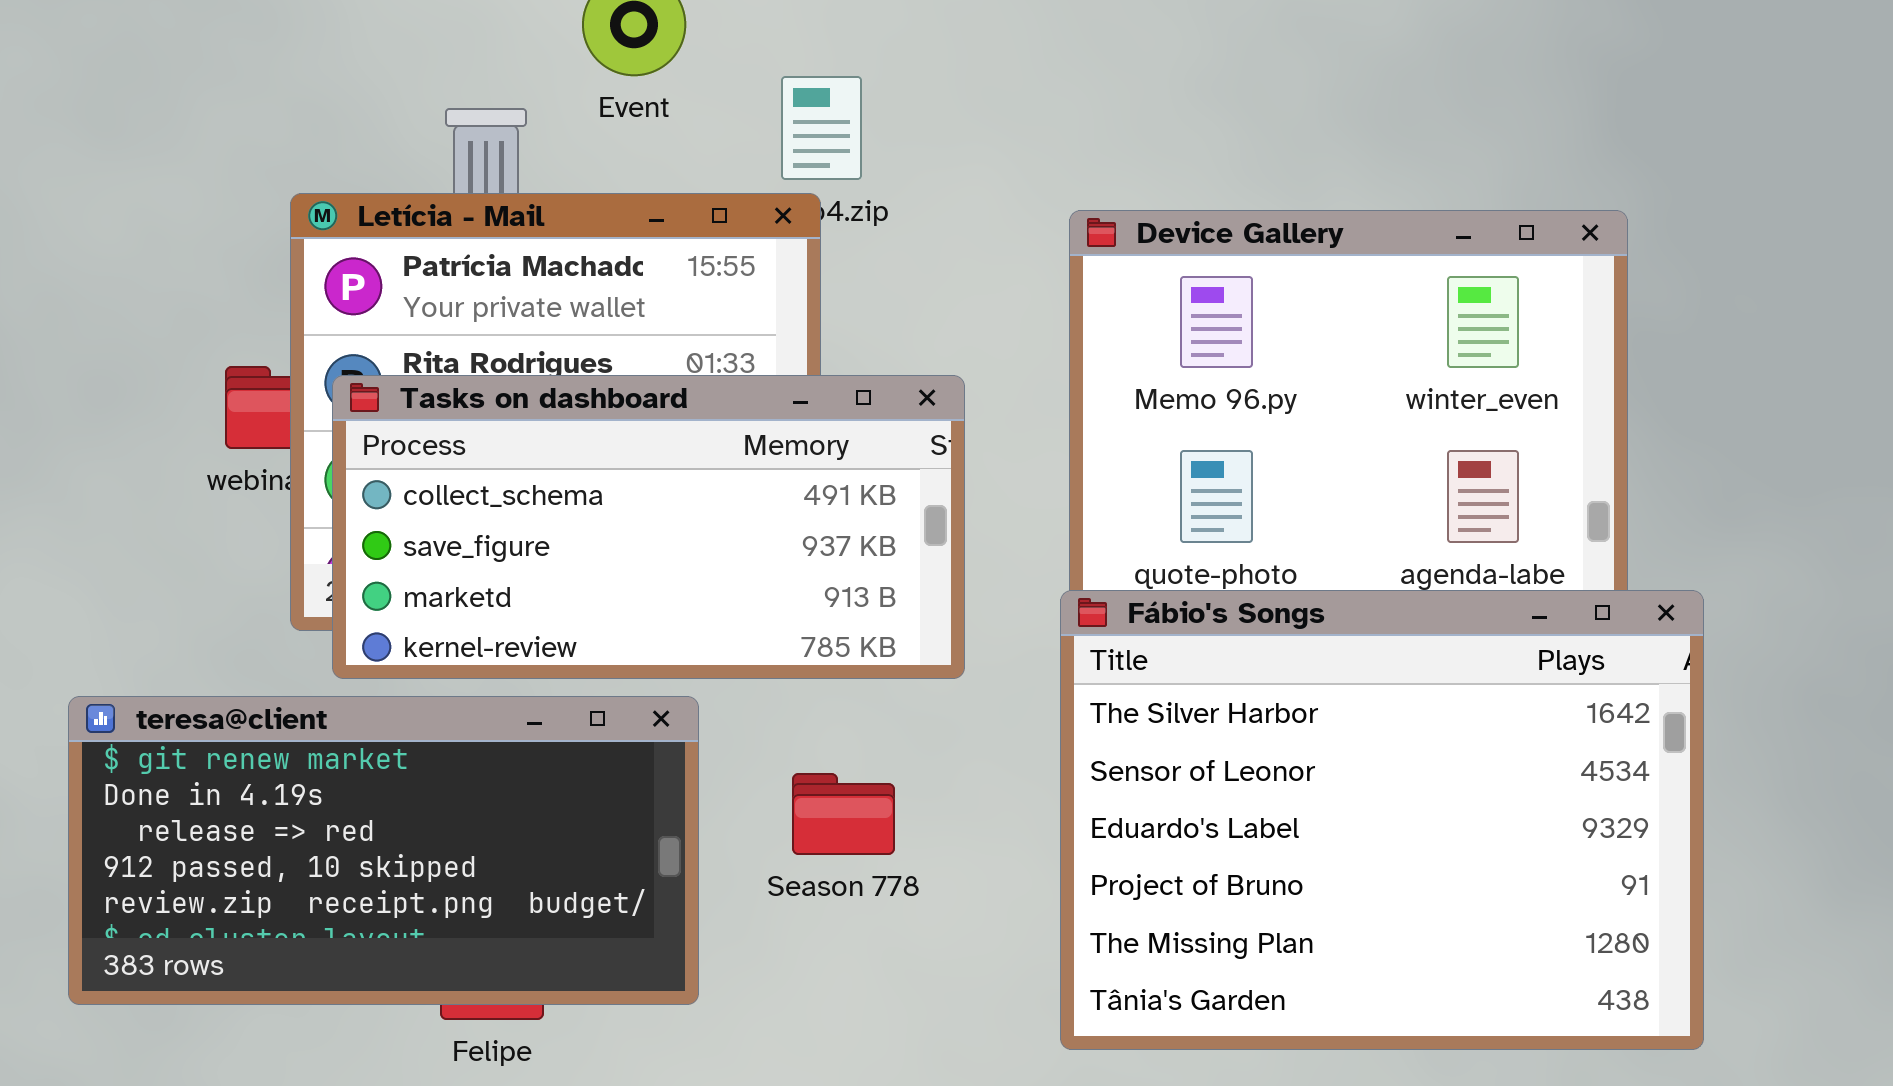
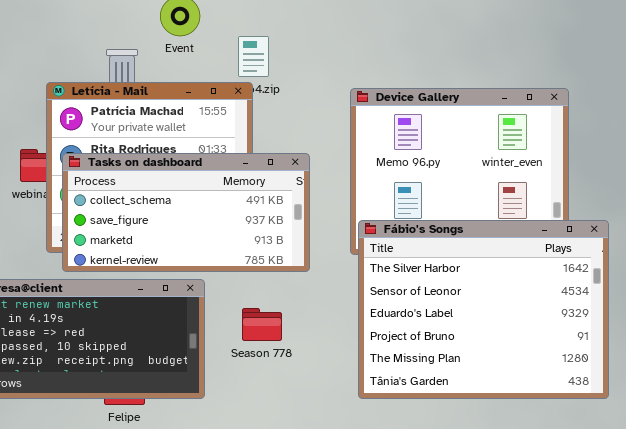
Fábio's Songs: [1060,590,1704,1050] -> [358,220,609,399], moved

